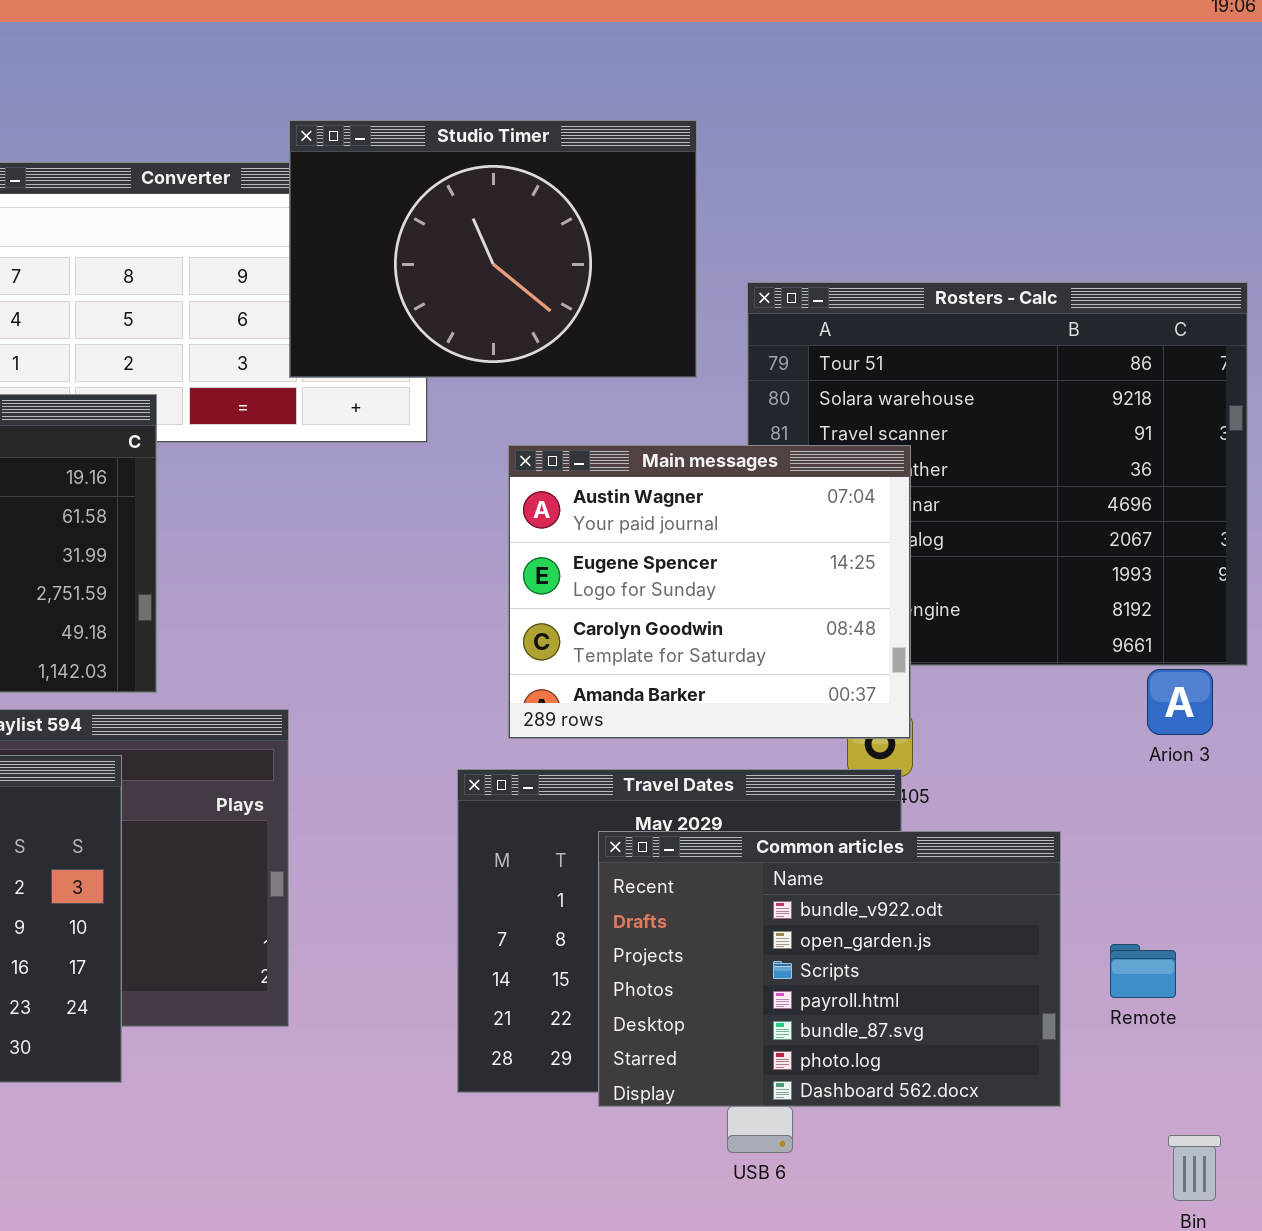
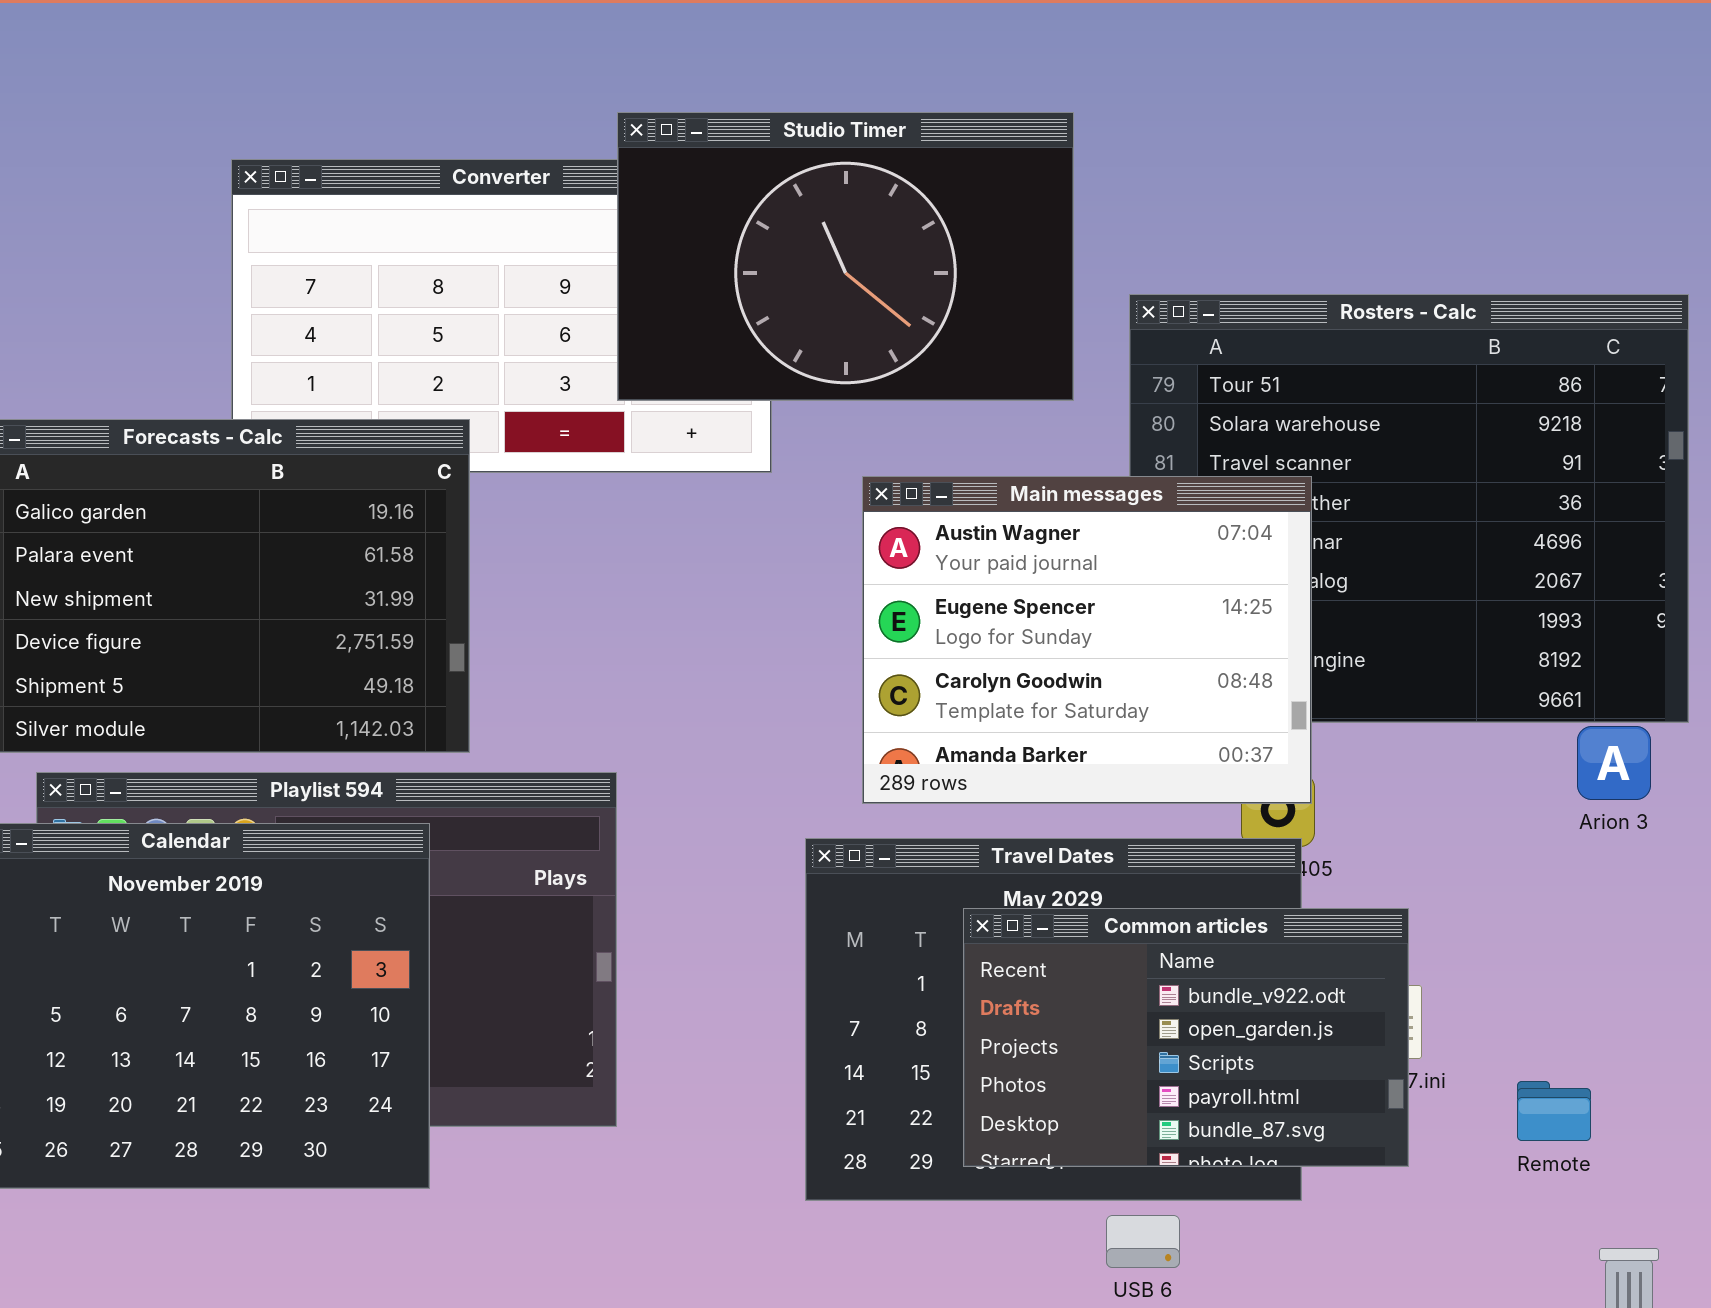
Common articles: [598,831,1061,1107] -> [963,908,1409,1167], resized
Remote: [1110,944,1176,998] -> [1517,1081,1591,1141], moved

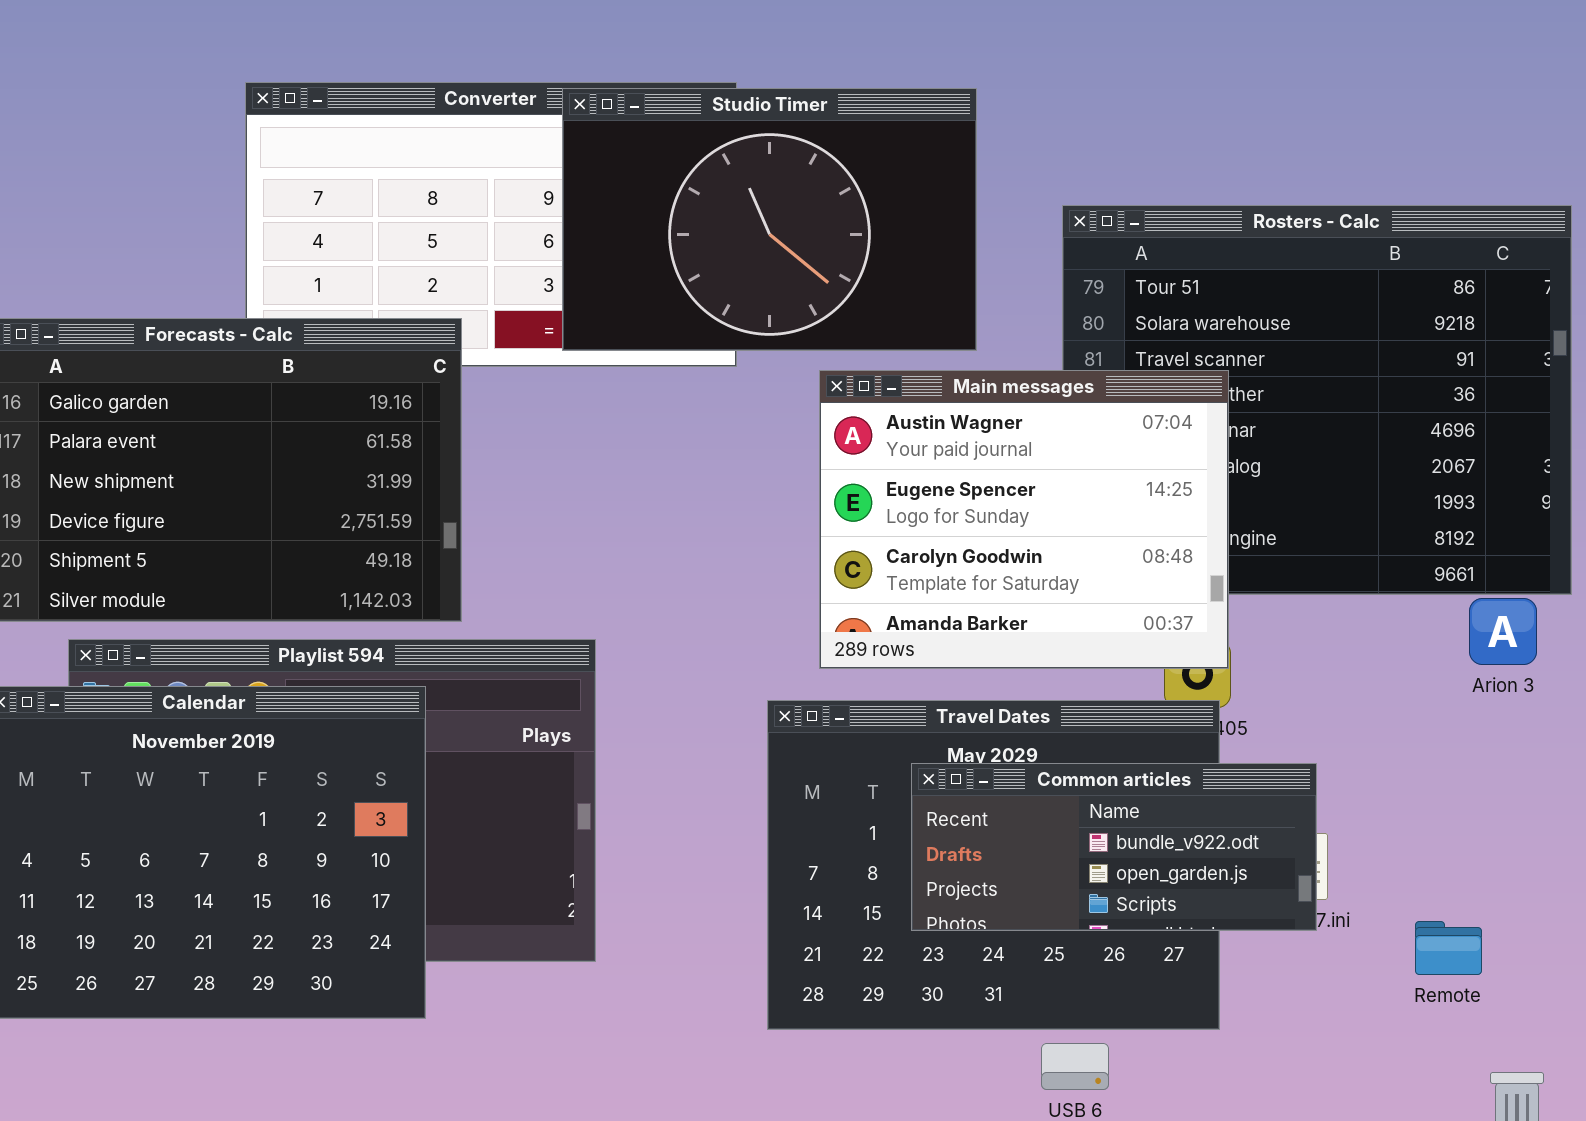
Studio Timer: [617,112,1074,401] -> [562,88,977,351], moved
Common articles: [963,908,1409,1167] -> [911,763,1317,931], resized

